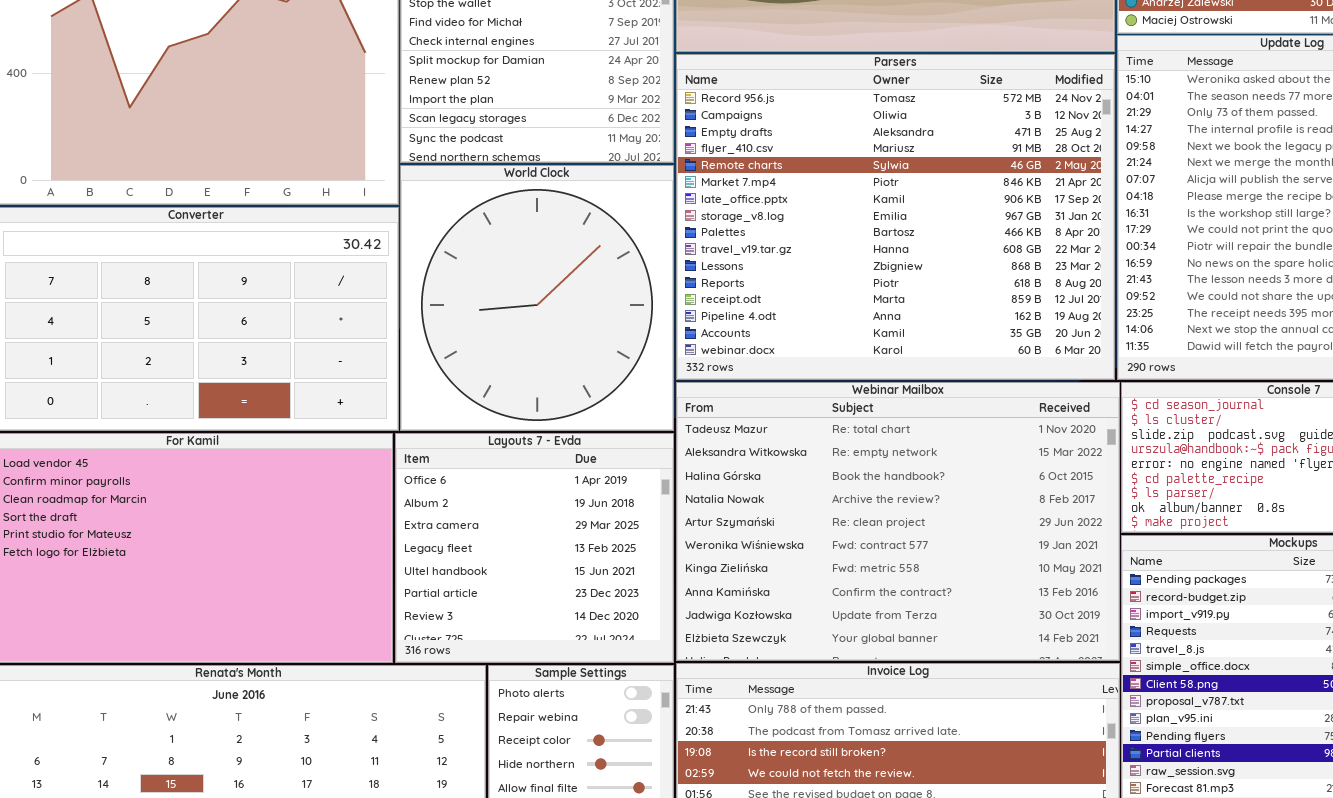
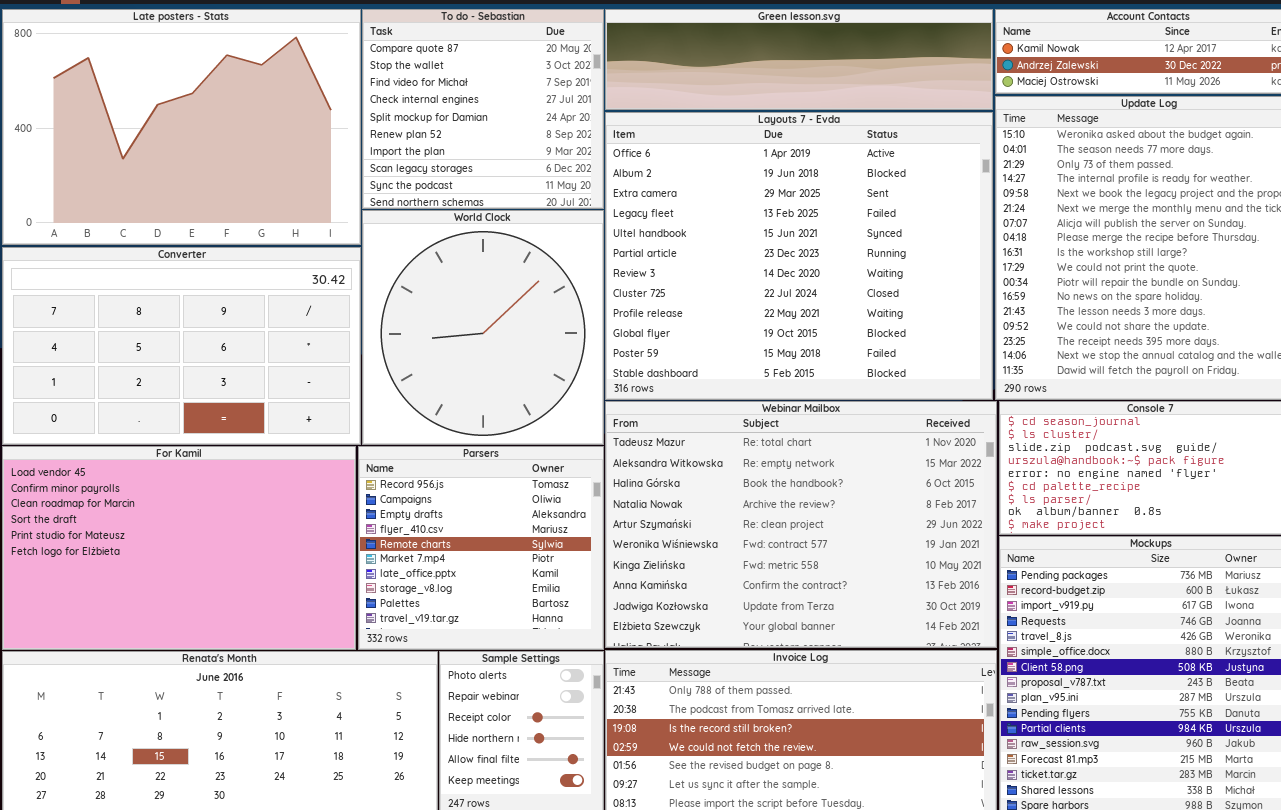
Parsers: [676,54,1115,380] -> [358,446,604,650], moved, resized
Layouts 7 - Evda: [395,433,674,663] -> [605,112,993,400], moved, resized

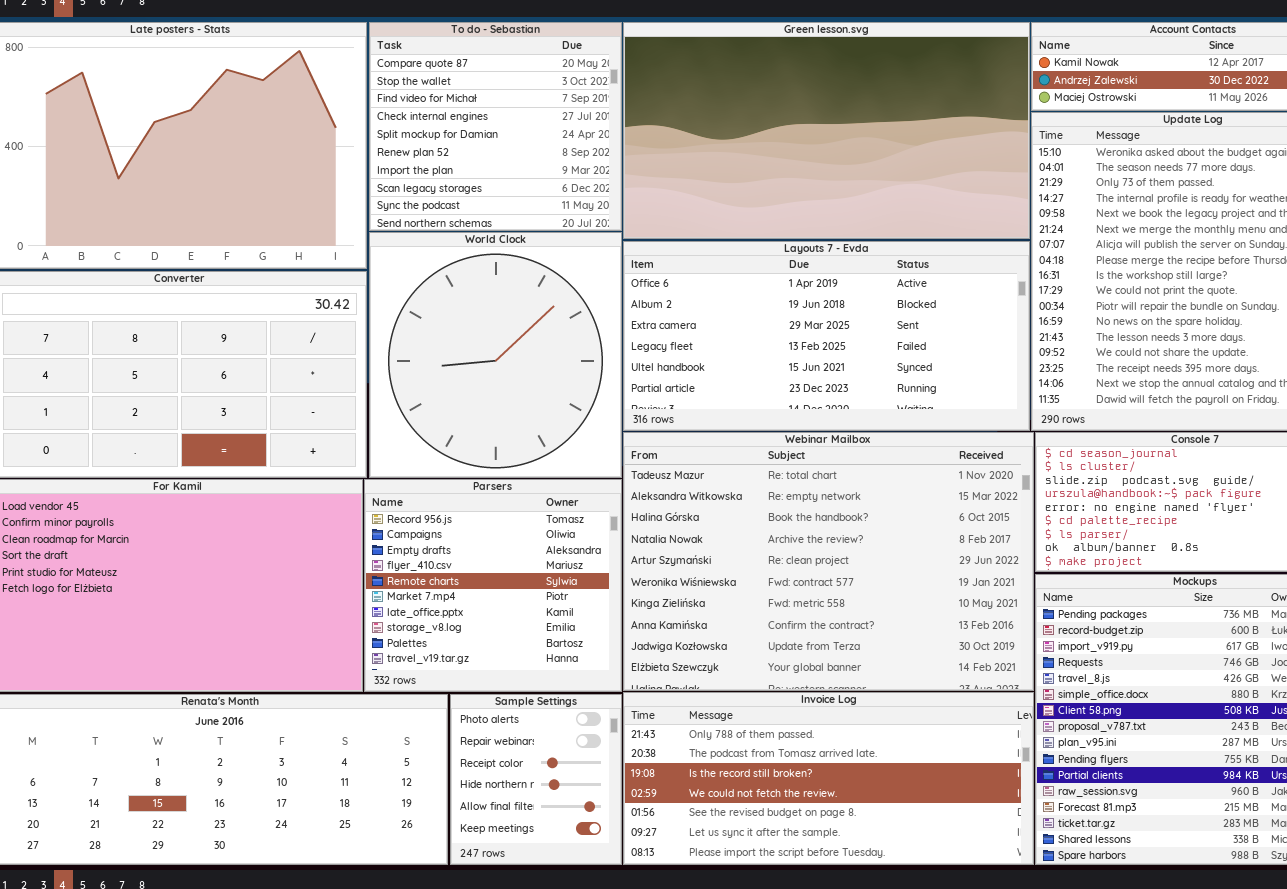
Green lesson.svg: [605,9,993,110] -> [623,22,1030,239], resized
Layouts 7 - Evda: [605,112,993,400] -> [623,241,1030,431], resized

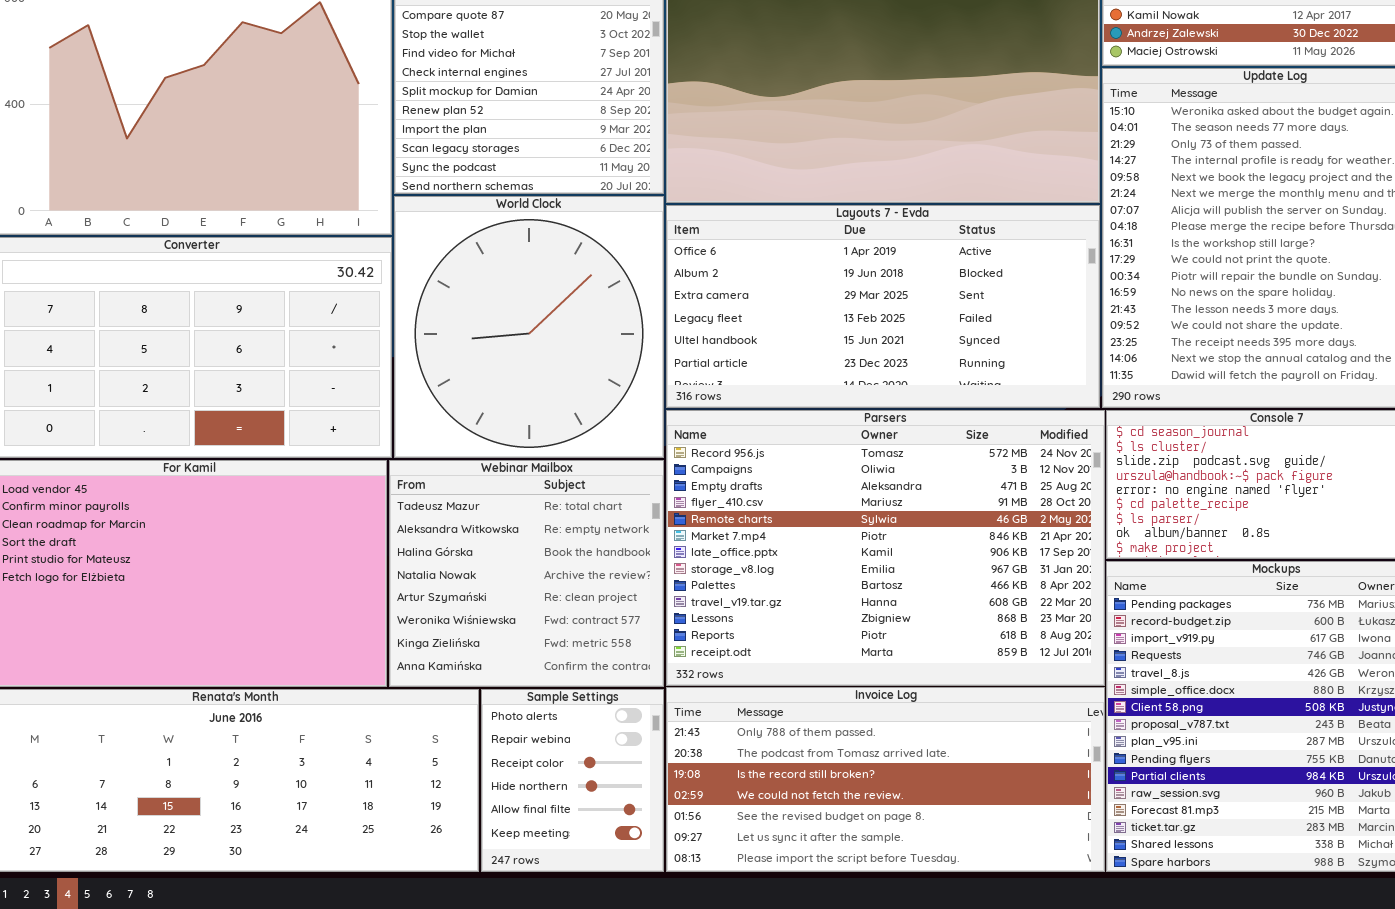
Webinar Mailbox: [623,432,1034,691] -> [389,460,664,687], moved, resized
Parsers: [364,479,622,692] -> [666,410,1105,686], moved, resized

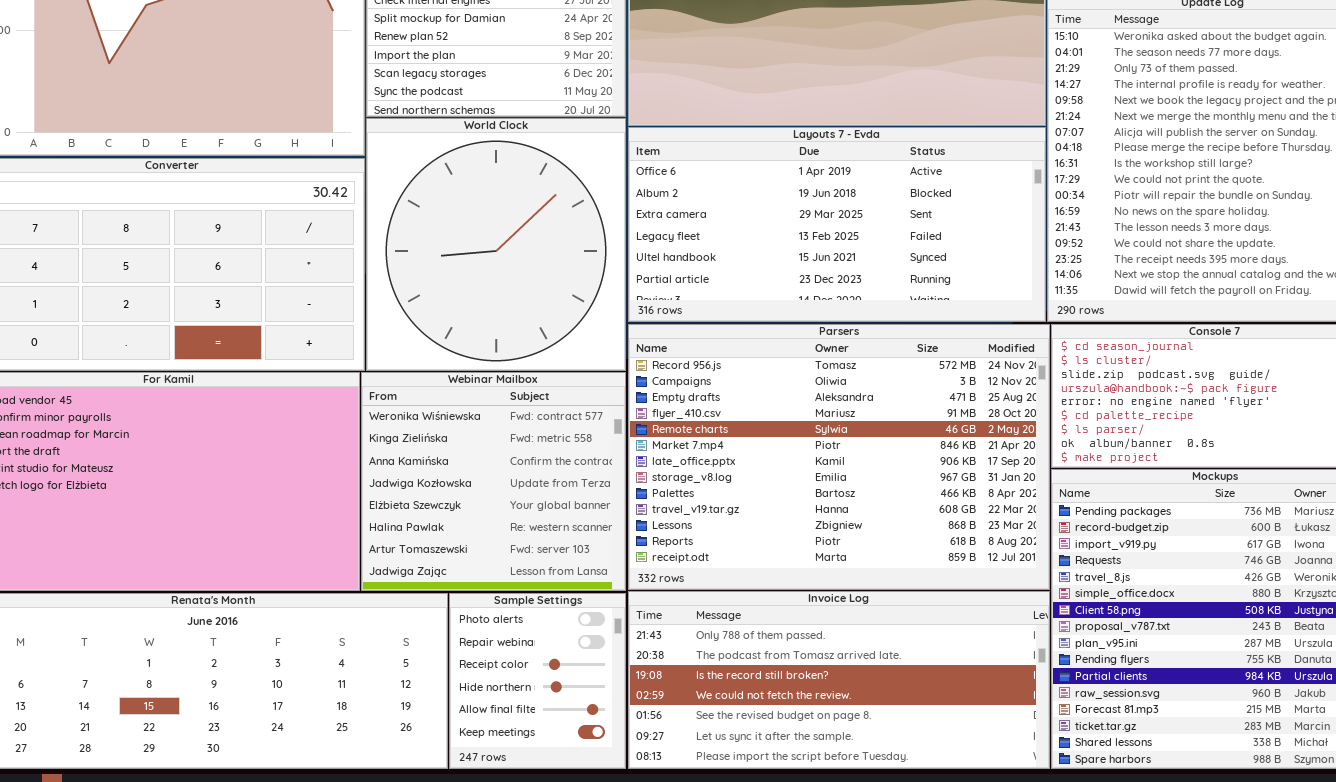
Webinar Mailbox: [389,460,664,687] -> [361,372,626,591], scrolled down 5 rows

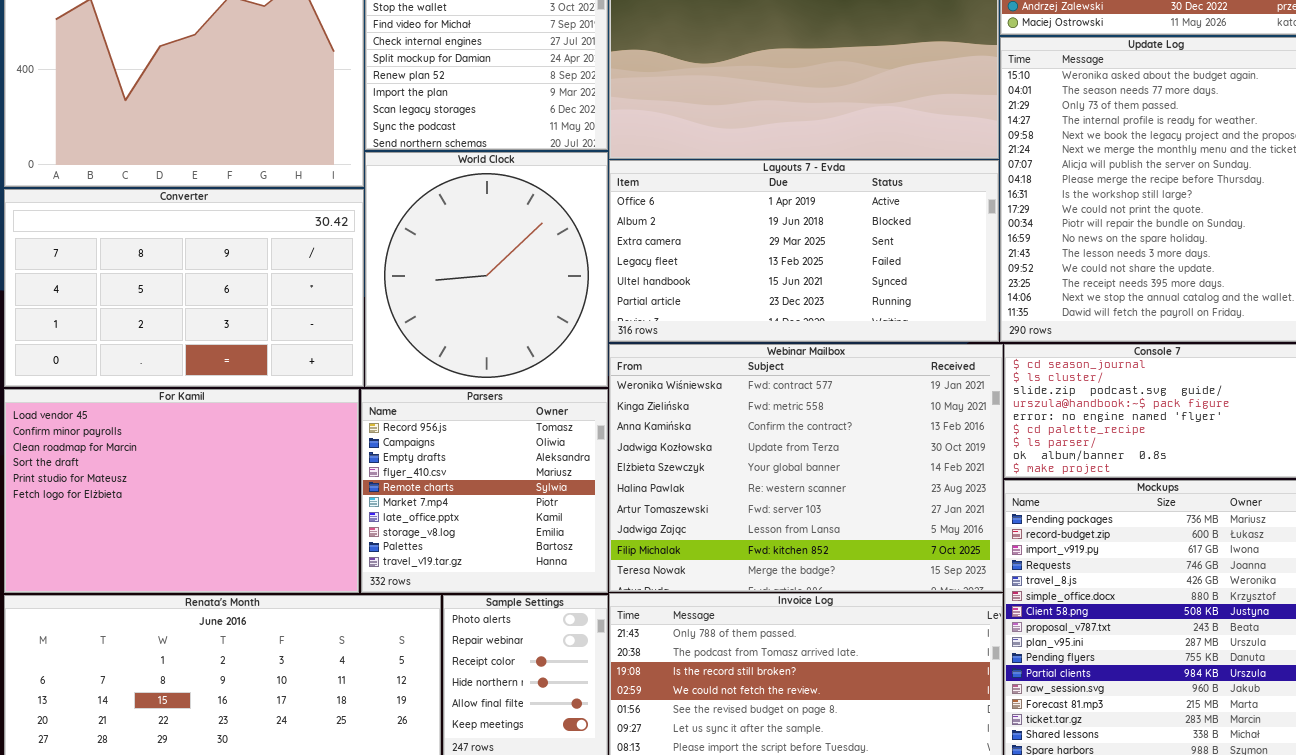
Parsers: [628,324,1050,590] -> [361,389,608,593], moved, resized
Webinar Mailbox: [361,372,626,591] -> [609,344,1003,592], moved, resized

